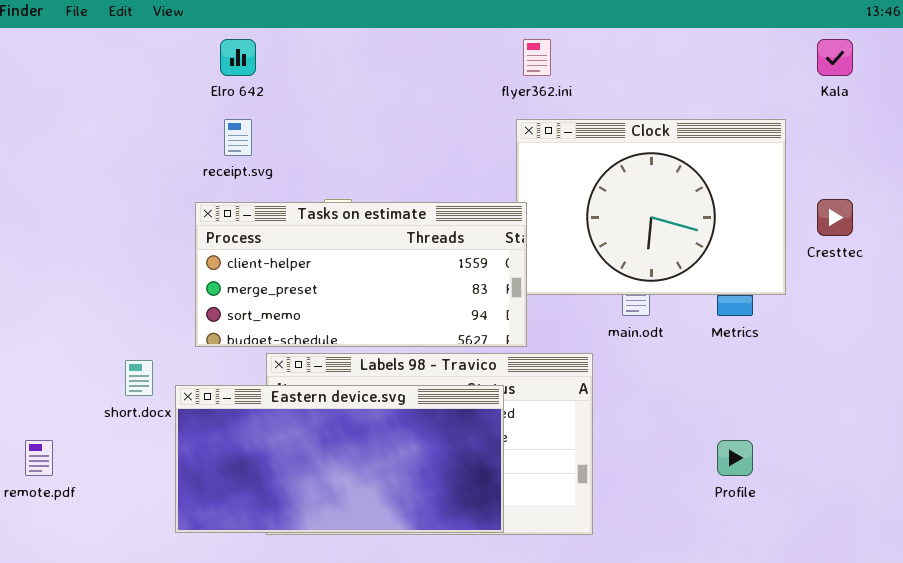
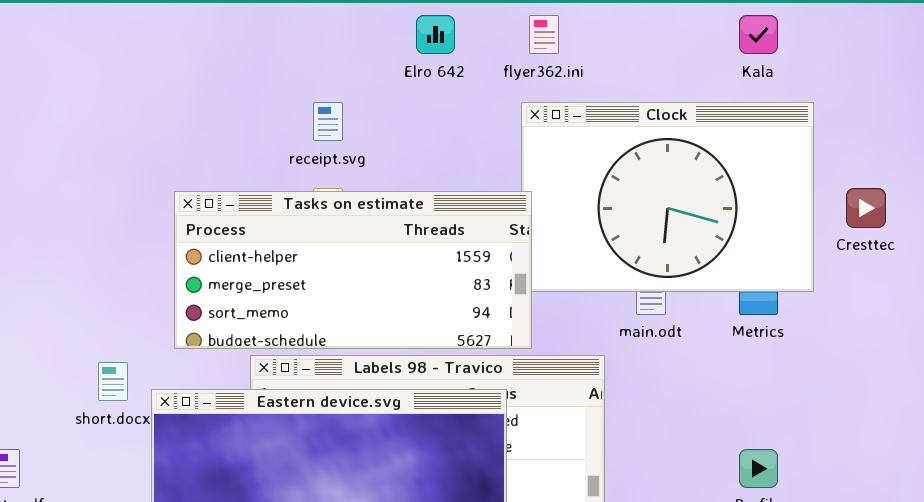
Elro 642: [220,39,256,76] -> [416,15,455,54], moved
Kala: [817,39,853,76] -> [739,15,778,54], moved
receipt.svg: [224,119,252,156] -> [313,102,343,141], moved

